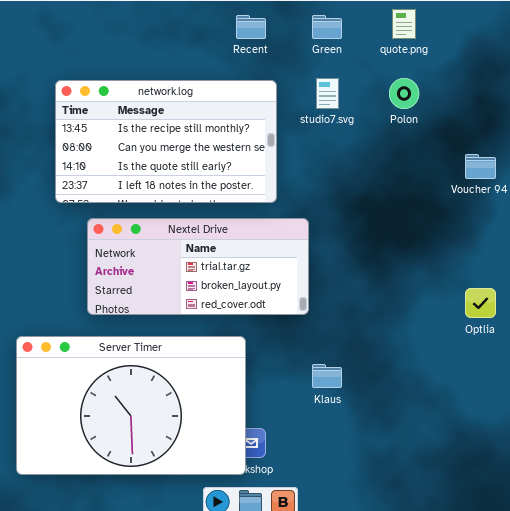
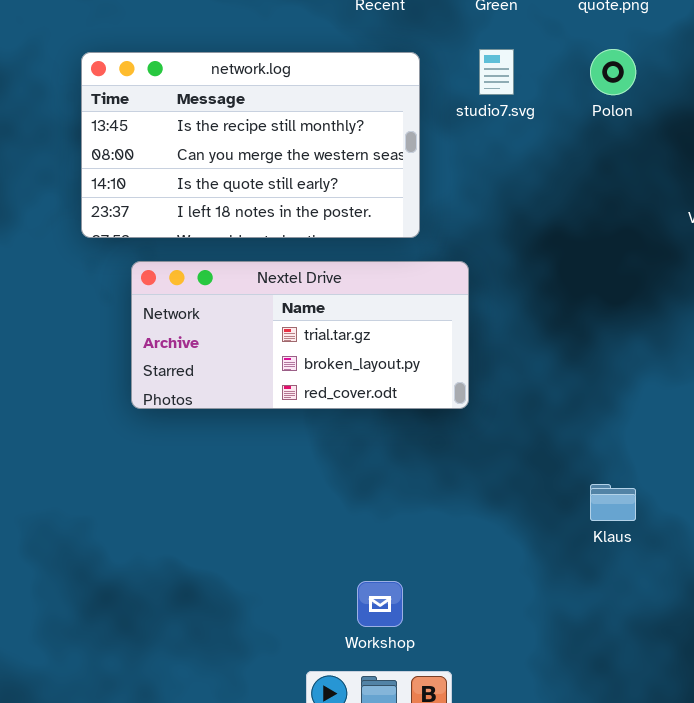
Server Timer: [16,336,246,475] -> none, closed
Klaus: [312,364,342,388] -> [590,484,636,521], moved

